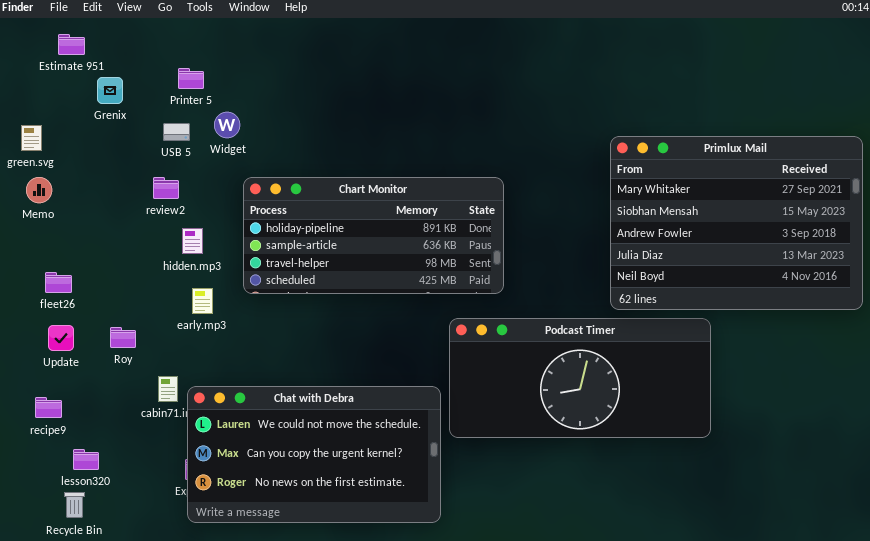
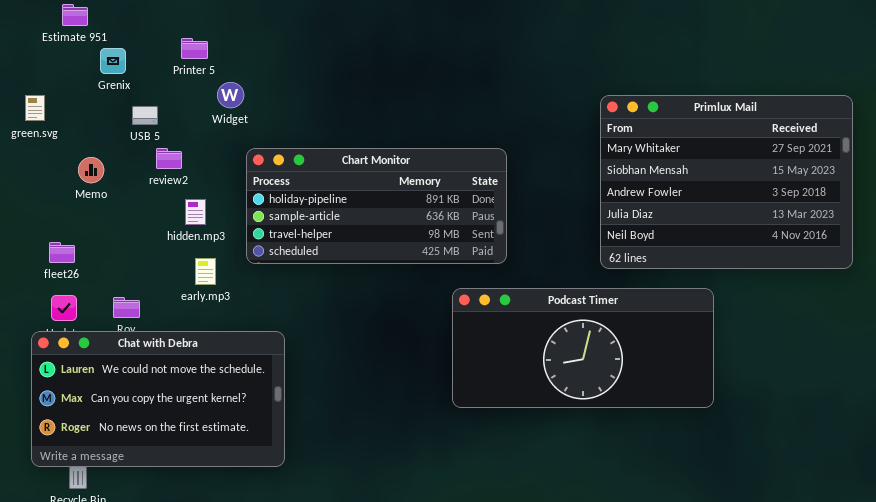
USB 5: [163,123,190,141] -> [132,106,158,125], moved
Primlux Mail: [610,136,863,310] -> [600,95,853,269], moved
Memo: [26,177,52,203] -> [78,157,104,183], moved
Chat with Debra: [187,386,441,523] -> [31,331,285,467], moved

